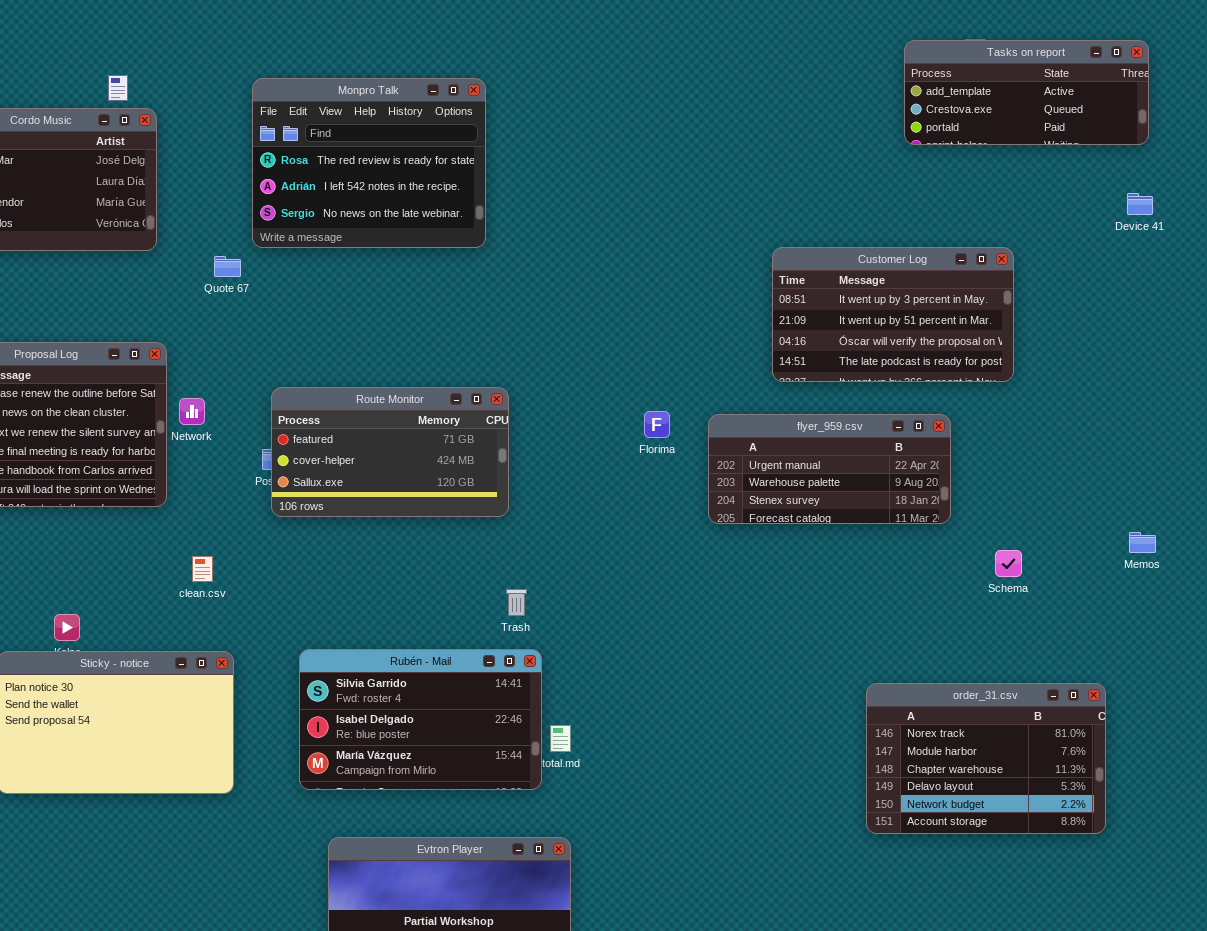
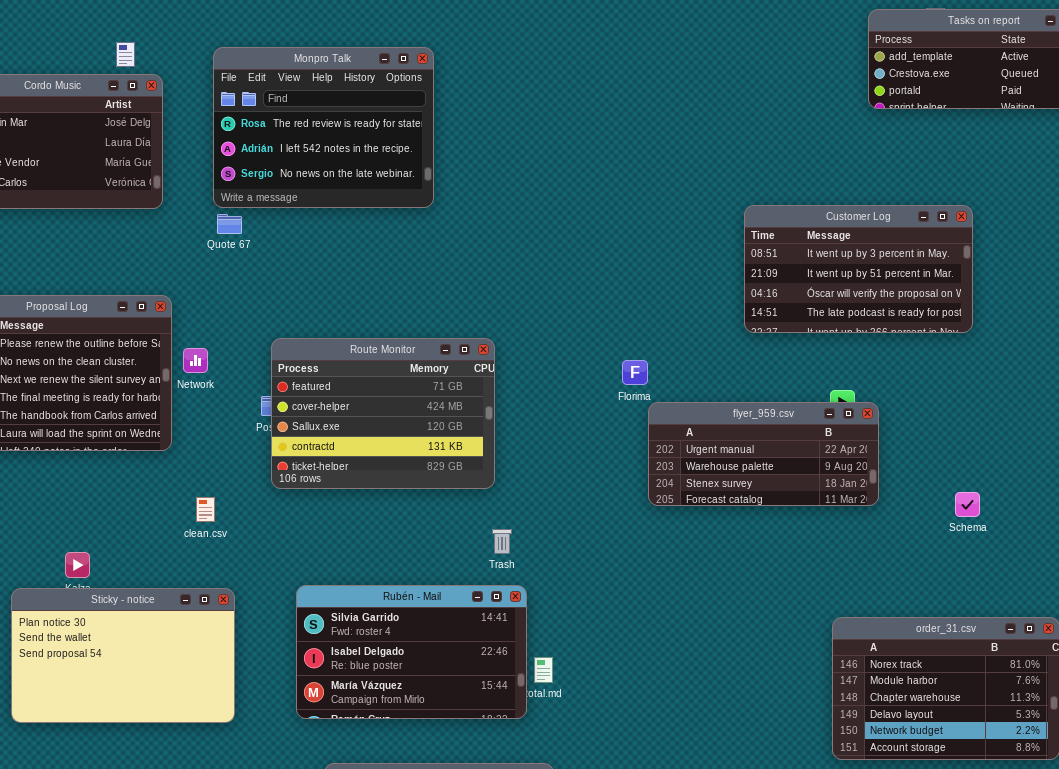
Monpro Talk: [252,78,486,248] -> [213,47,434,208], moved
Route Monitor: [271,387,509,517] -> [271,338,495,489], resized
flyer_959.csv: [708,414,951,524] -> [648,402,879,506], moved

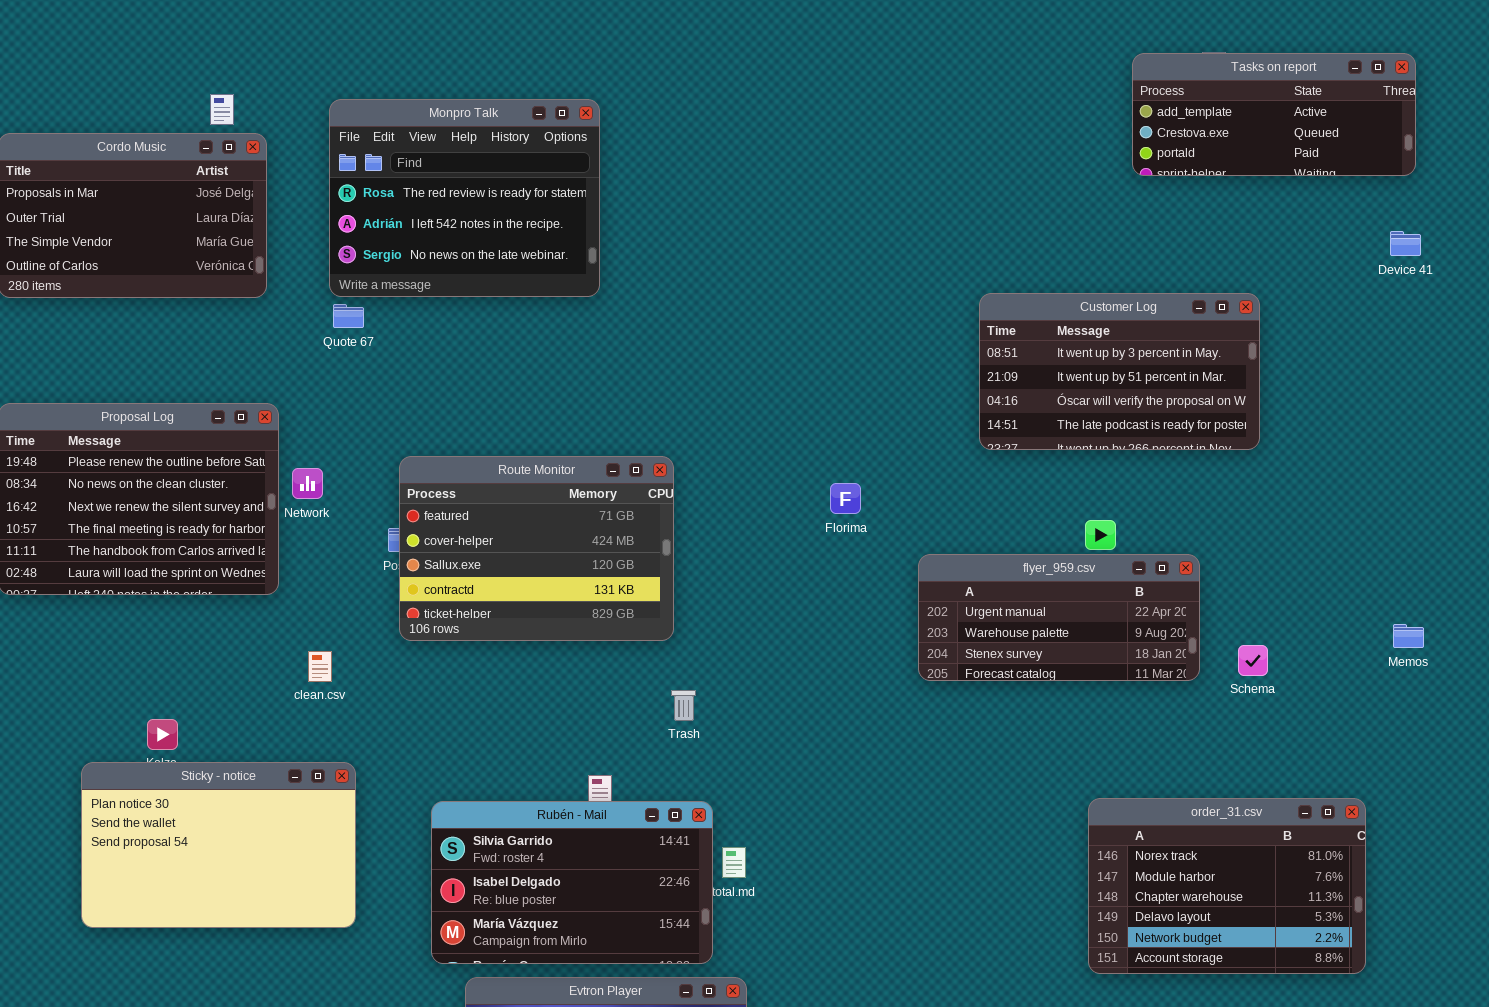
flyer_959.csv: [648,402,879,506] -> [918,554,1200,681], moved
Rubén - Mail: [296,585,527,719] -> [431,801,713,964], moved

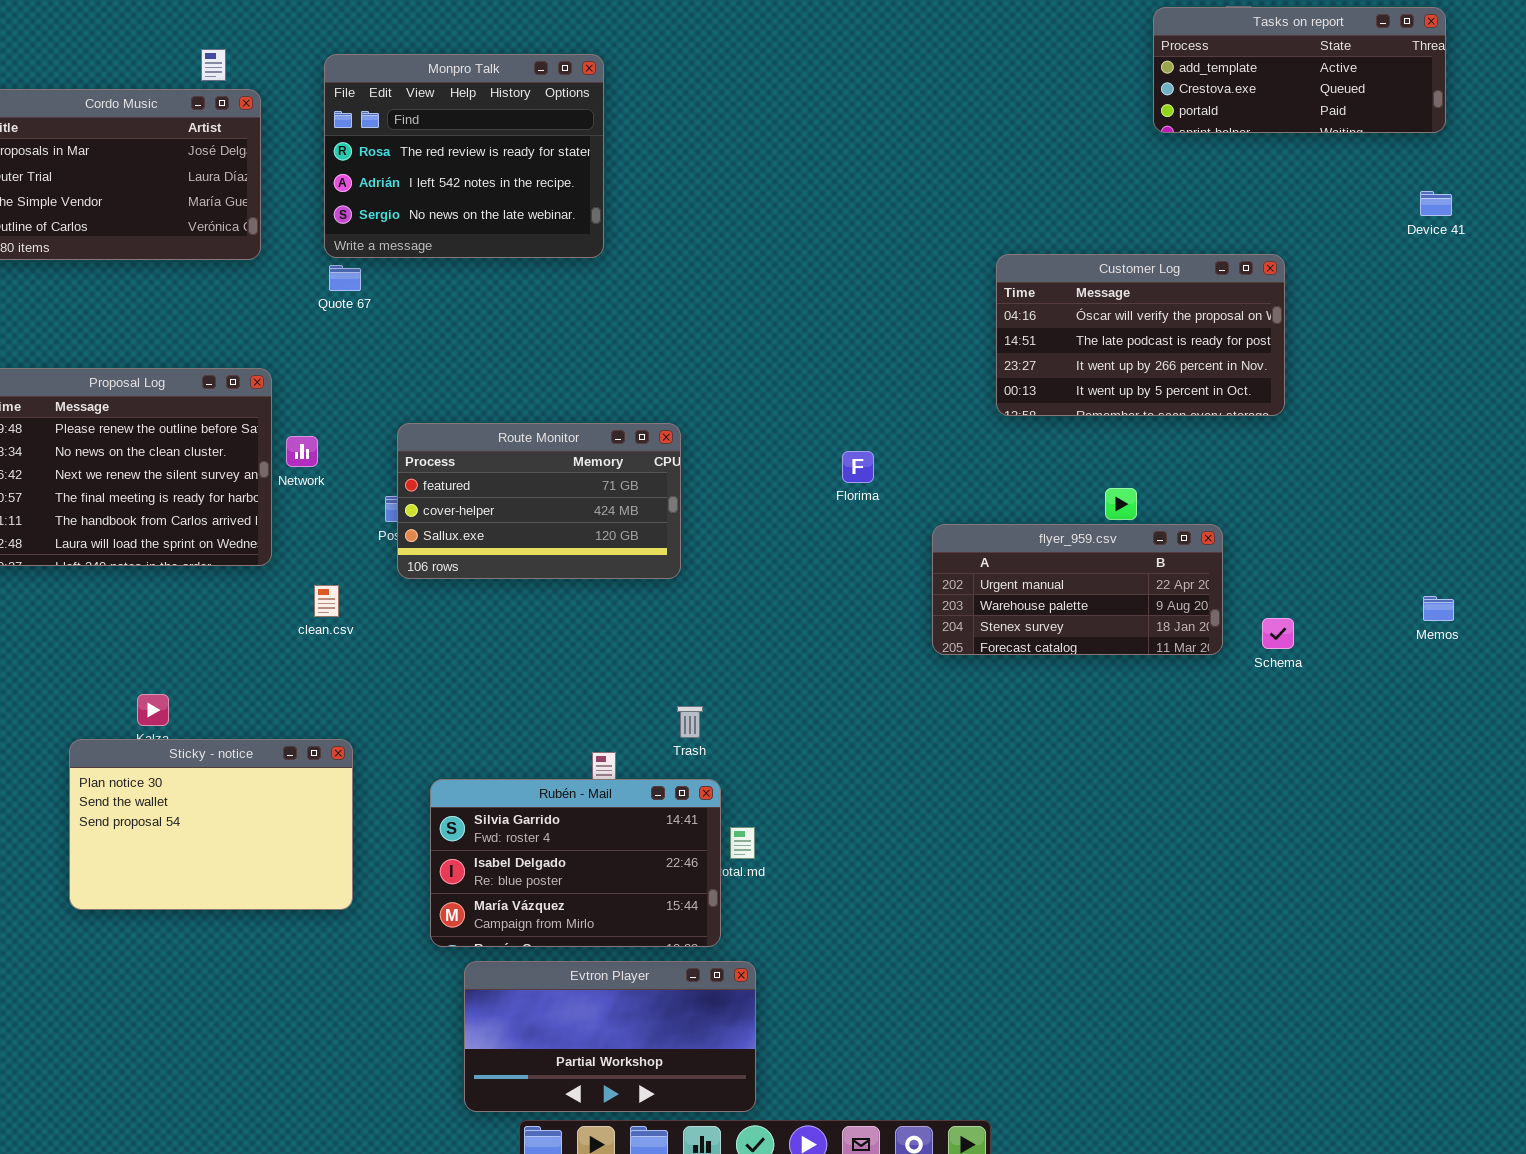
Customer Log: [979,293,1260,450] -> [996,254,1285,416], scrolled down 2 rows
Route Monitor: [399,456,674,641] -> [397,423,681,579], resized
clean.csv: [308,651,332,682] -> [314,585,339,617], moved
Trash: [671,690,696,721] -> [677,706,703,738], moved
order_31.csv: [1088,798,1366,974] -> none, closed

